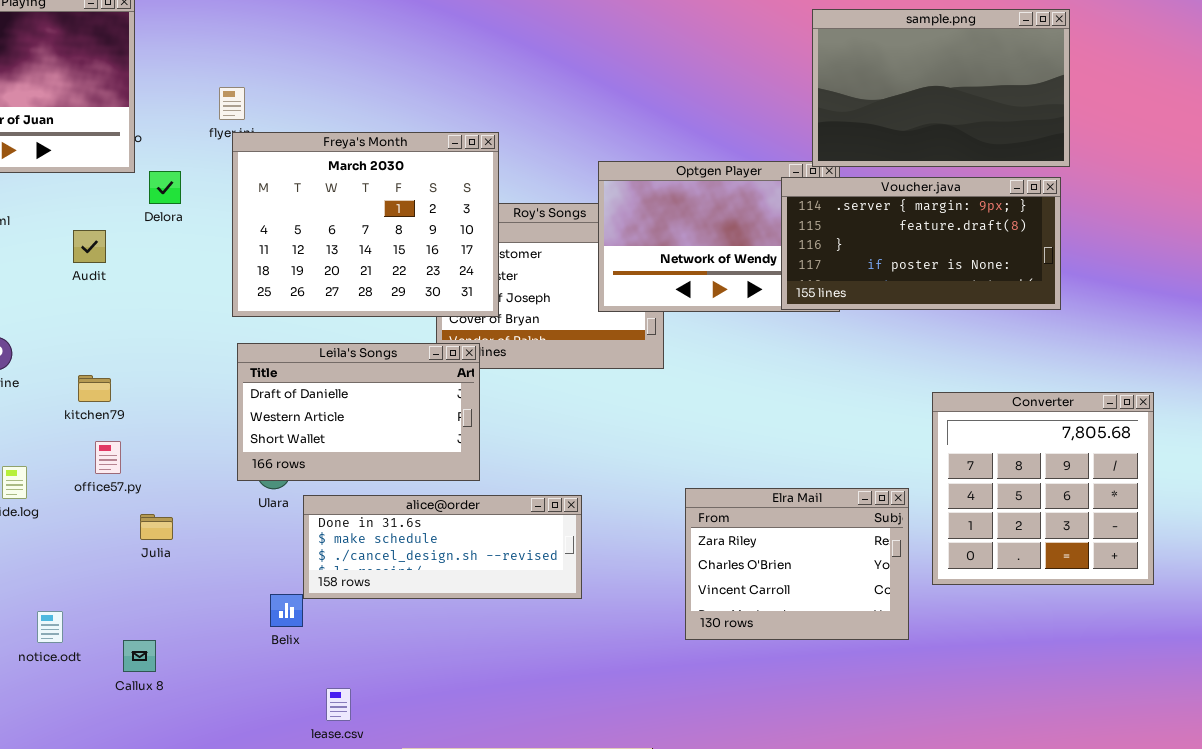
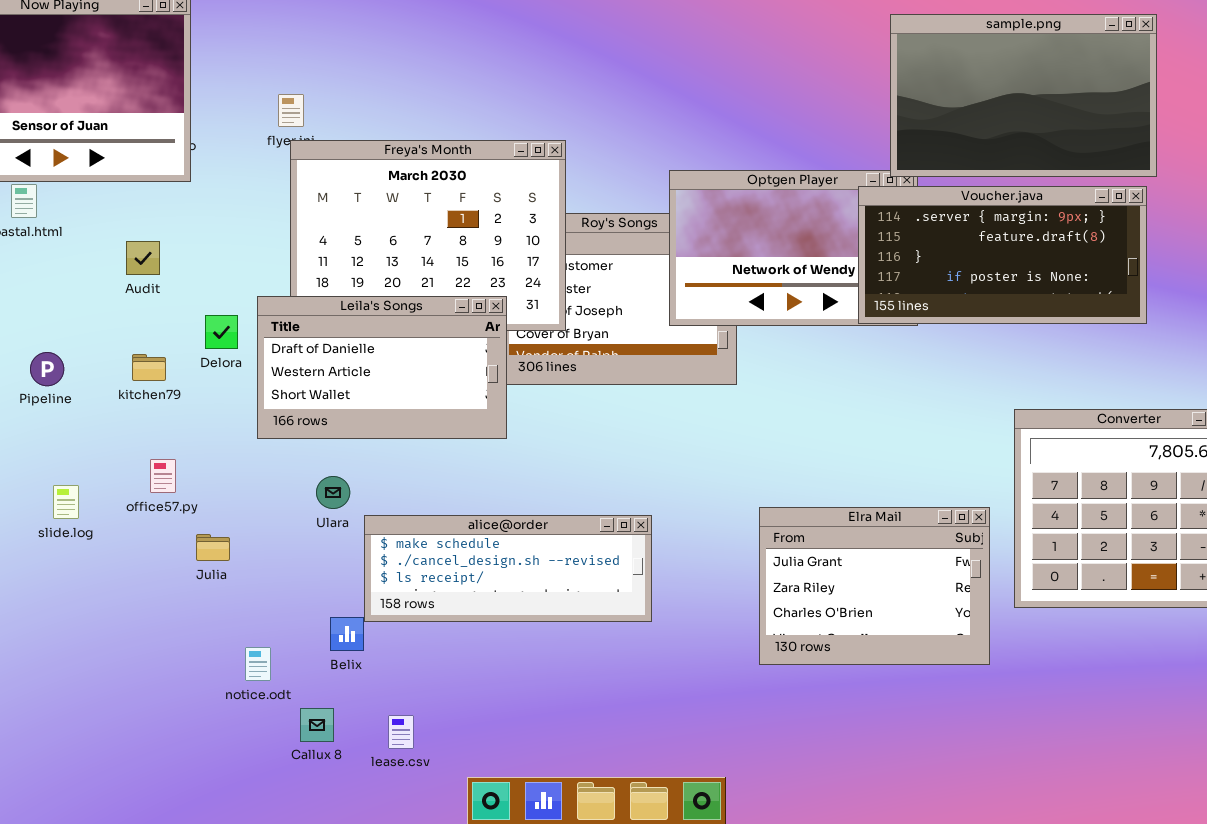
Delora: [149,171,181,204] -> [205,315,238,349], moved
Leila's Songs: [237,343,480,481] -> [257,296,507,439], moved
kitchen79: [78,375,111,402] -> [132,354,166,381], moved
Elra Mail: [685,488,909,640] -> [759,507,990,665], scrolled up 1 row
alice@order: [303,495,582,599] -> [364,515,652,622], scrolled down 1 row
notice.odt: [37,611,63,643] -> [245,647,271,681], moved
Callux 8: [123,640,156,672] -> [300,708,334,742], moved

